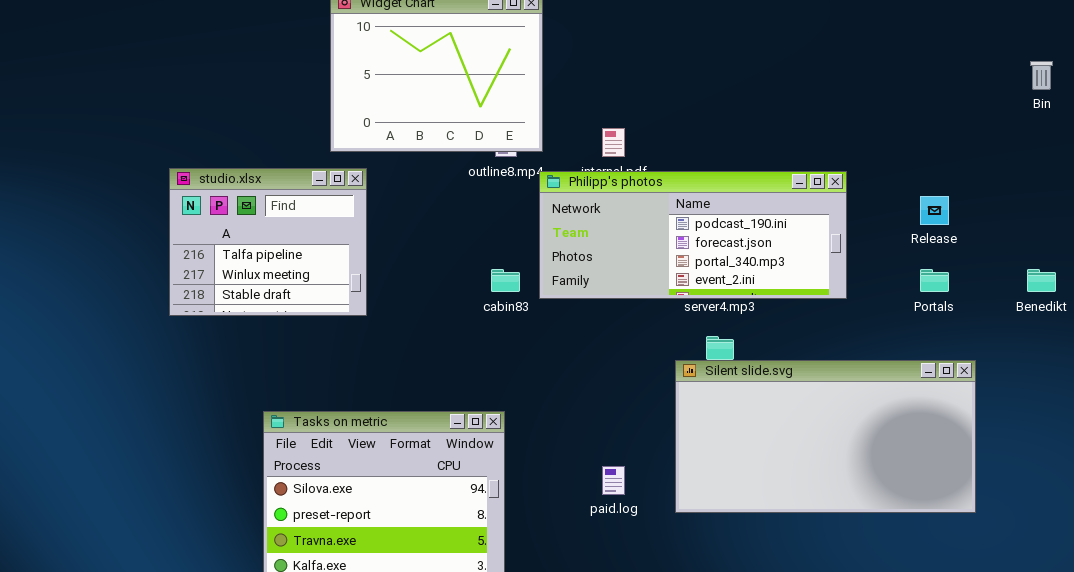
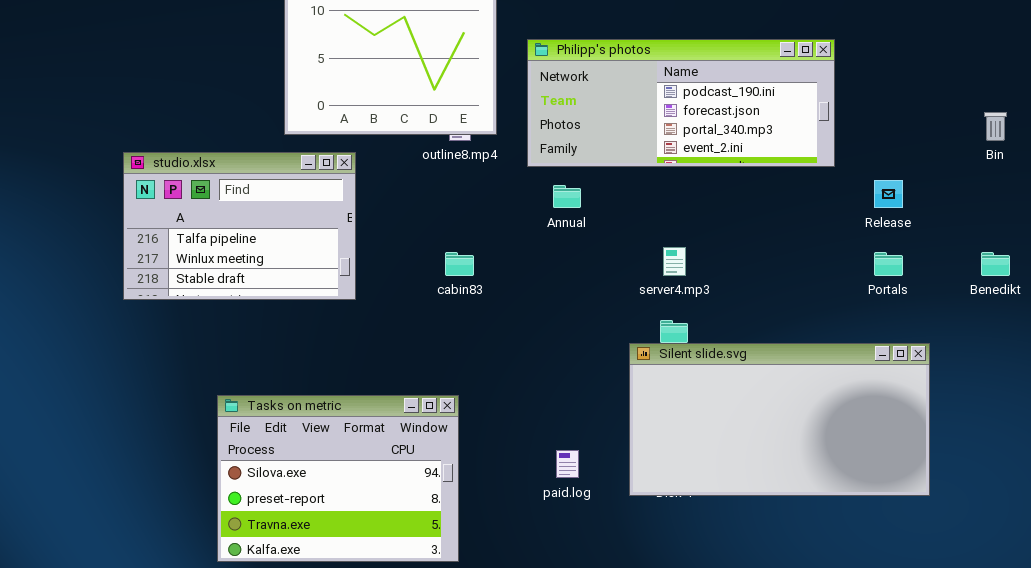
Bin: [1030,61,1053,90] -> [984,112,1007,141], moved
studio.xlsx: [169,168,367,316] -> [123,152,356,300], resized
Philipp's photos: [539,171,847,299] -> [527,39,835,167], moved

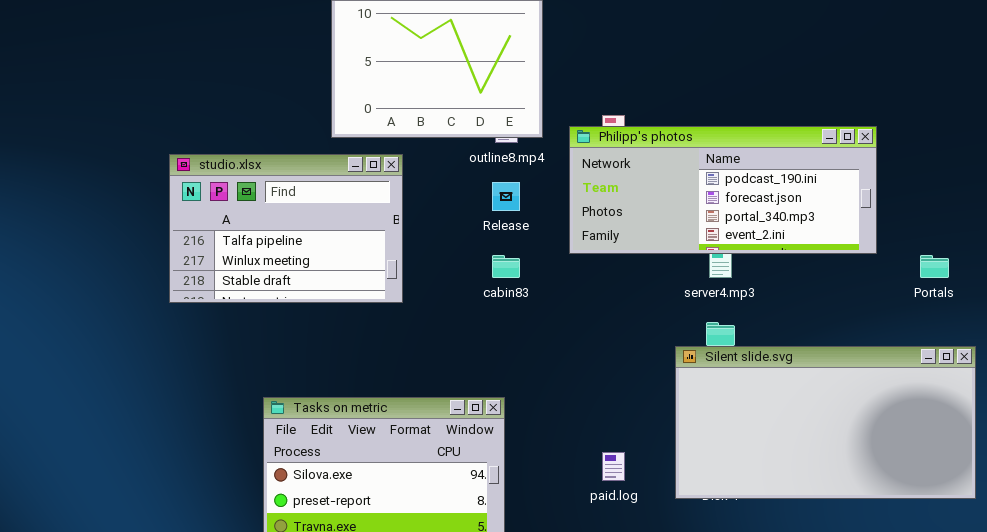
Philipp's photos: [527,39,835,167] -> [569,126,877,254], moved
Release: [874,180,903,208] -> [492,182,520,211], moved

